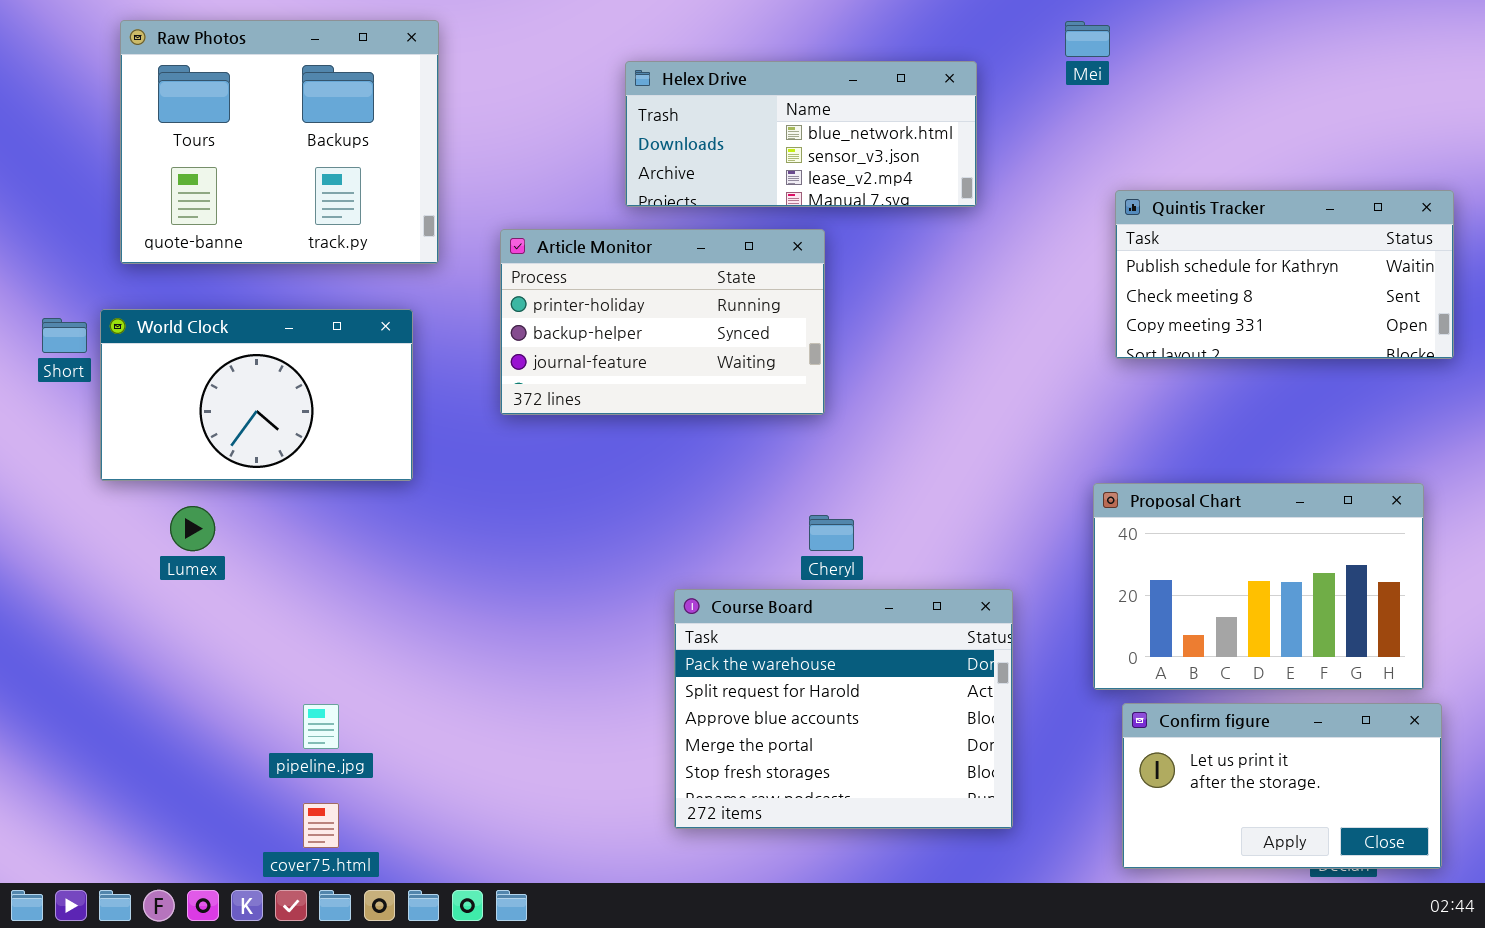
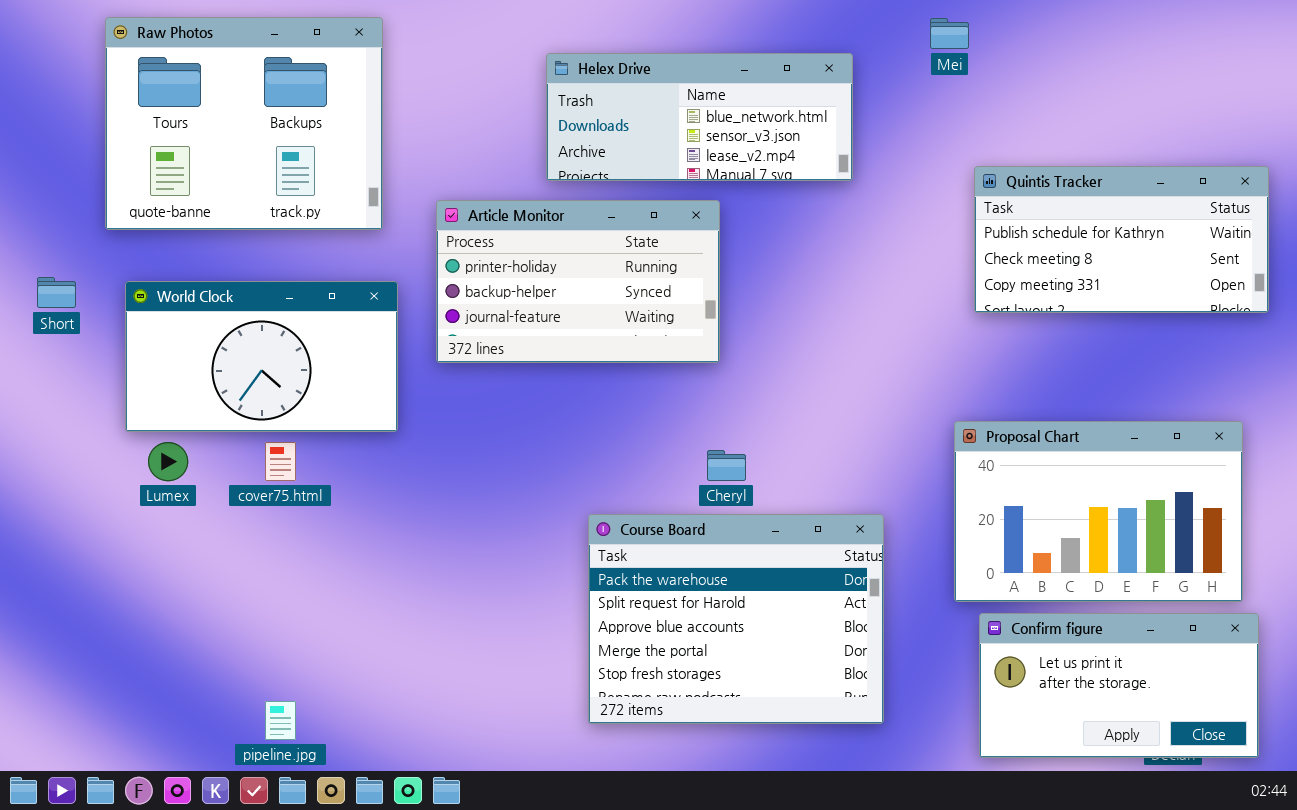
World Clock: [100,309,413,481] -> [125,281,398,432], moved
pipeline.jpg: [303,704,339,749] -> [265,701,296,740], moved
cover75.html: [303,803,339,848] -> [265,442,296,481], moved

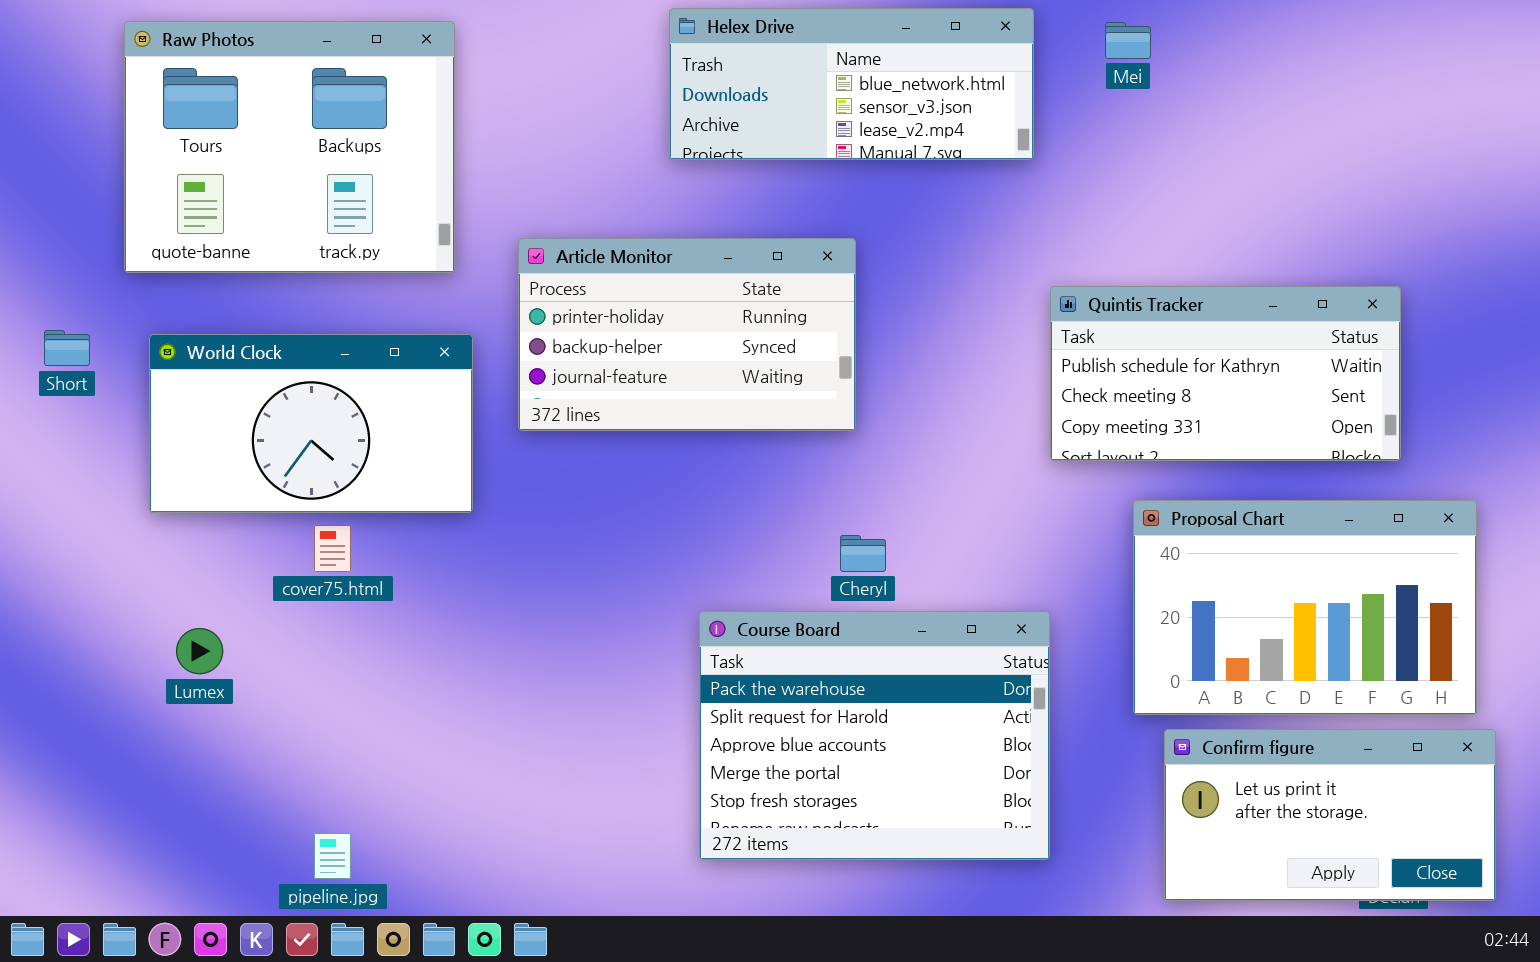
Helex Drive: [546,53,853,181] -> [669,8,1034,160], moved
Quintis Tracker: [974,166,1269,313] -> [1050,286,1401,461], moved
Lumex: [148,442,188,481] -> [176,628,223,674], moved

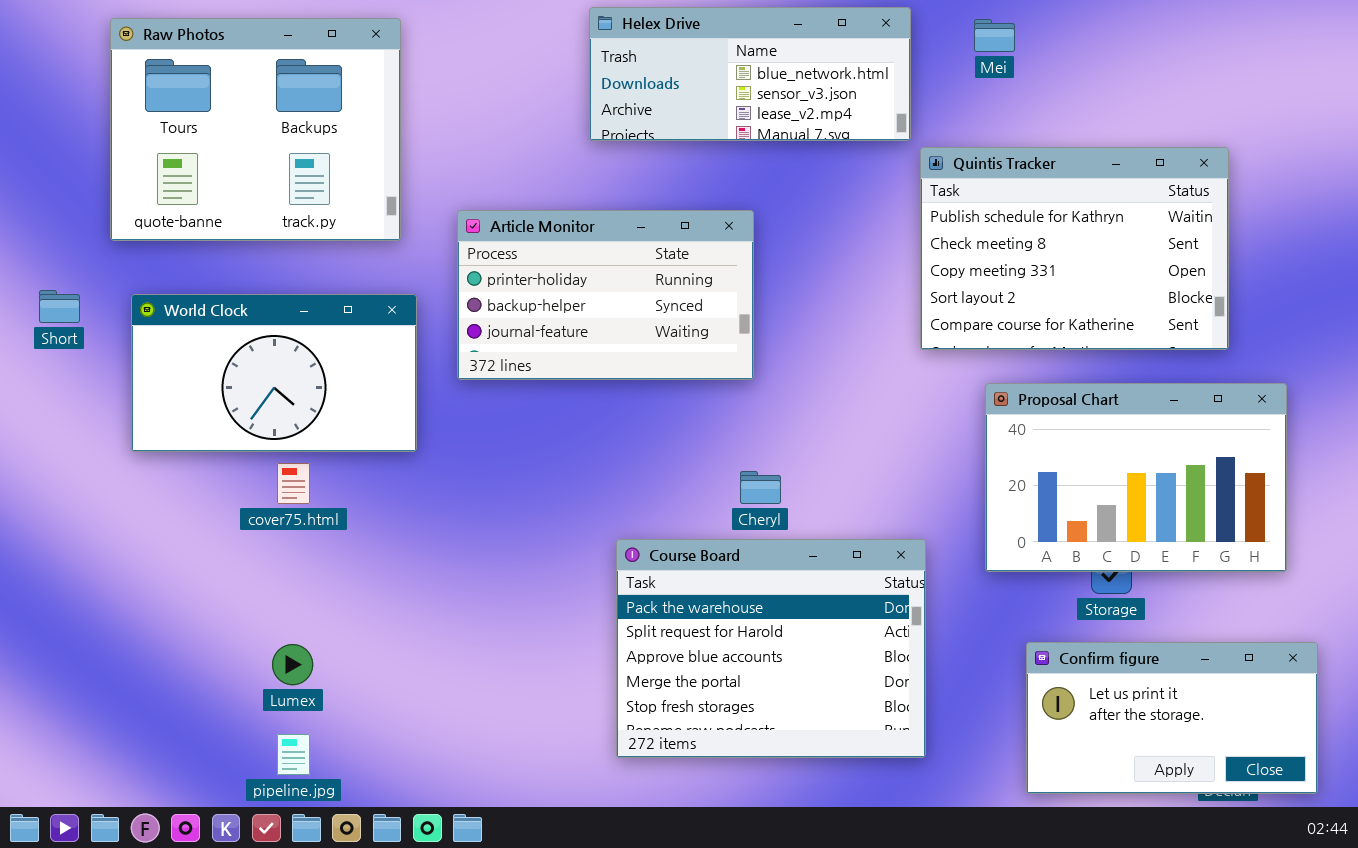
Quintis Tracker: [1050,286,1401,461] -> [920,147,1229,350], moved, resized
Proposal Chart: [1133,500,1477,715] -> [985,383,1287,572], moved
Lumex: [176,628,223,674] -> [272,644,313,685], moved

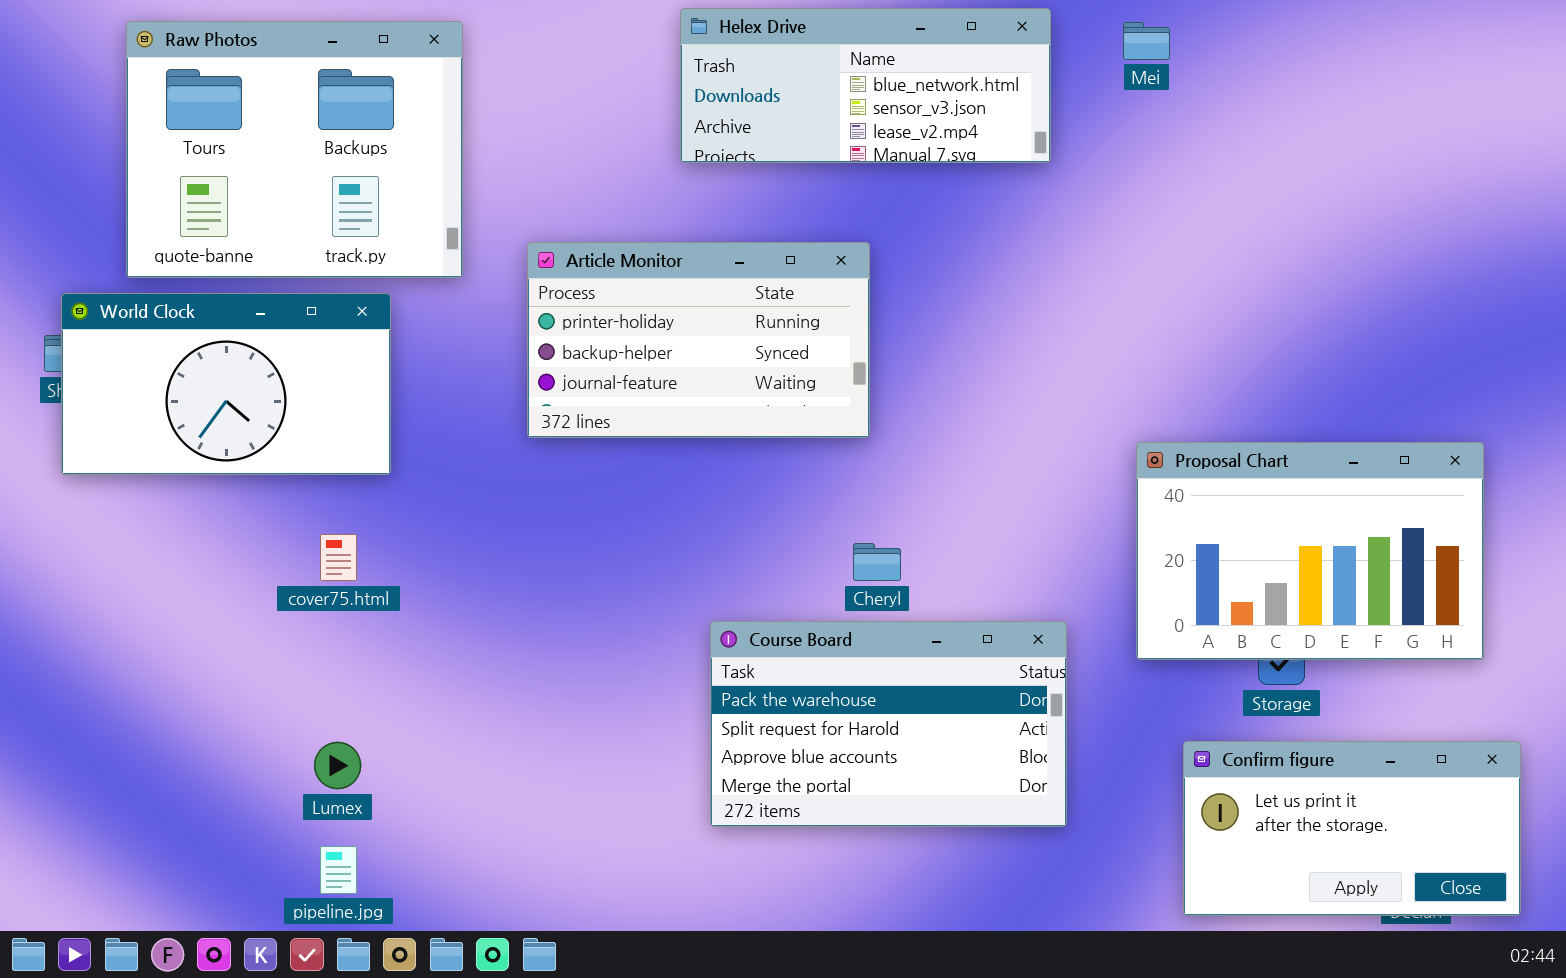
Quintis Tracker: [920,147,1229,350] -> none, closed
World Clock: [131,294,417,452] -> [61,293,391,475], moved
Course Board: [616,539,926,758] -> [710,621,1067,827], resized

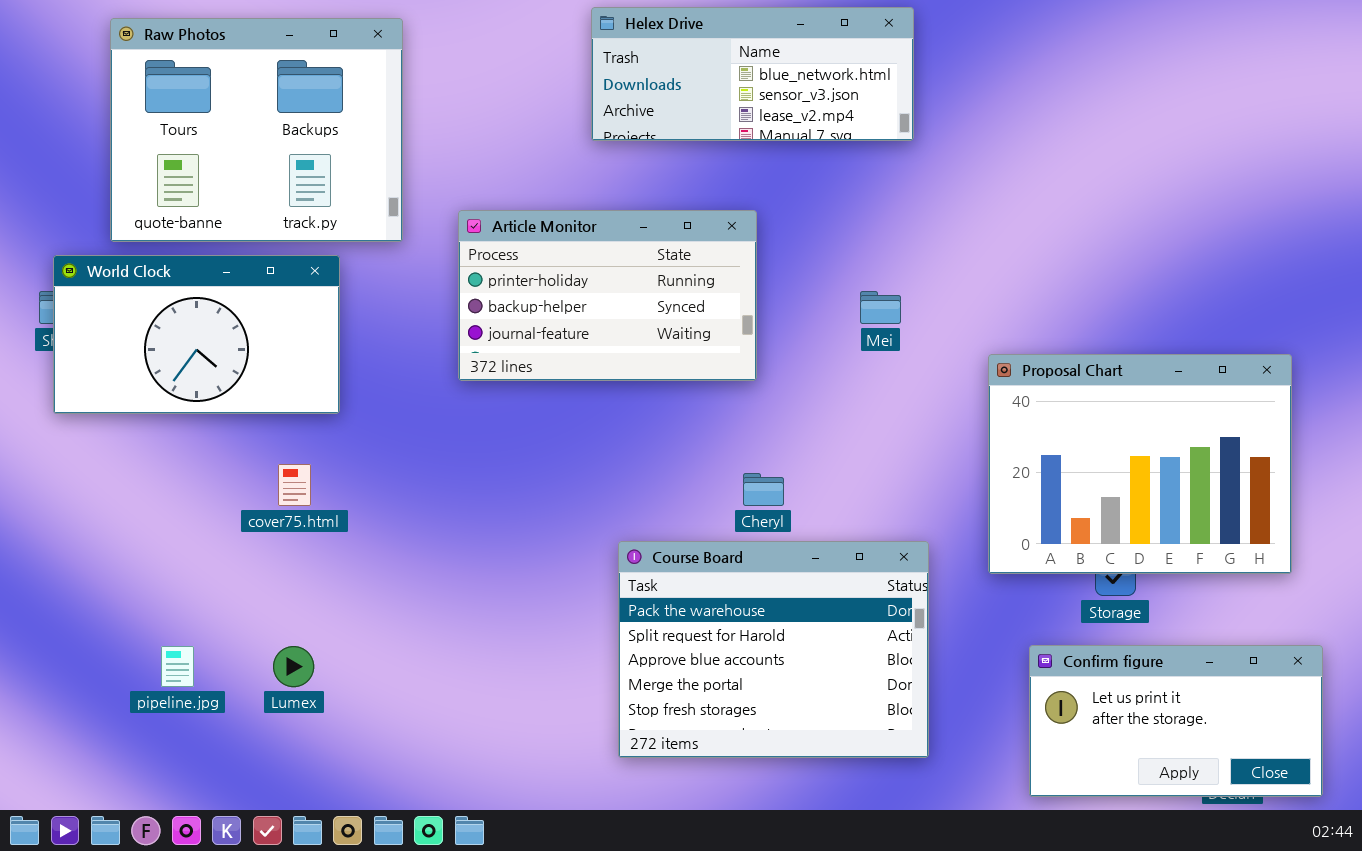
Mei: [1123,22,1170,60] -> [860,291,901,324], moved
Proposal Chart: [1136,442,1484,660] -> [988,354,1292,574], resized
Course Board: [710,621,1067,827] -> [618,541,929,758], resized
pipeline.jpg: [320,846,357,894] -> [161,646,194,687], moved

